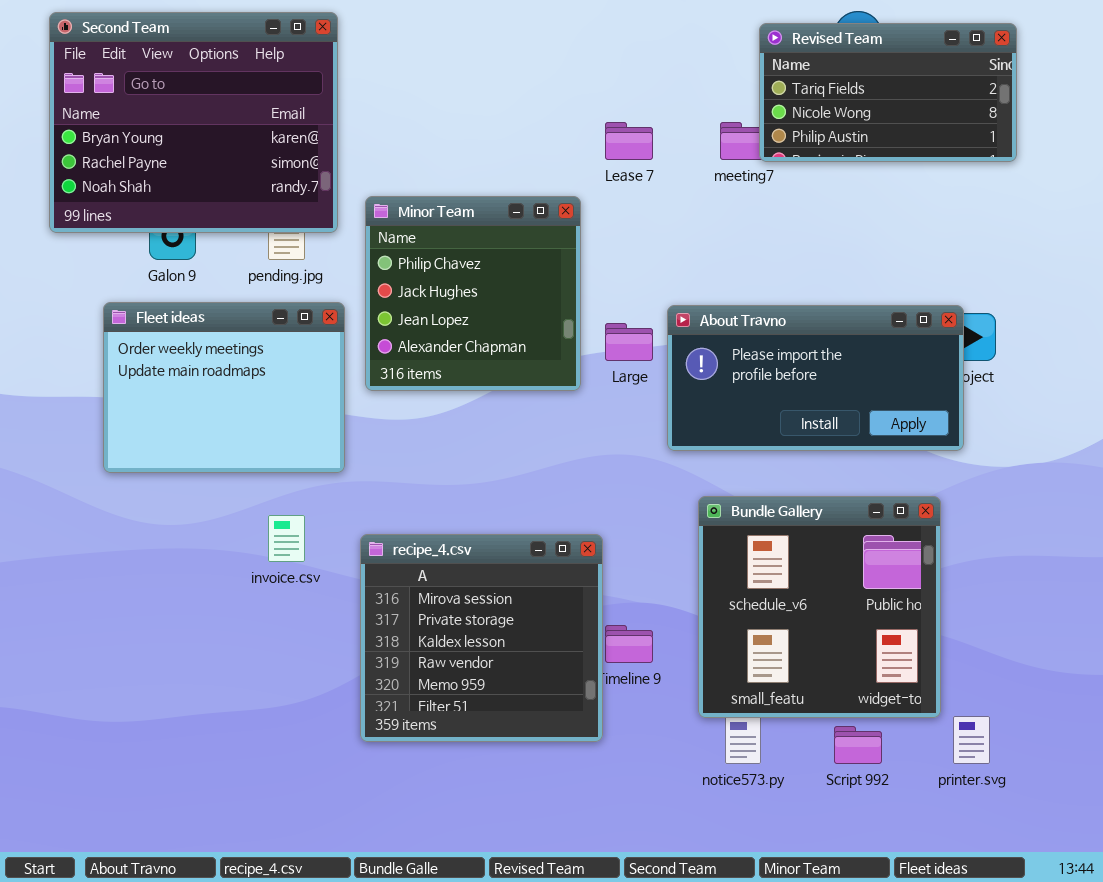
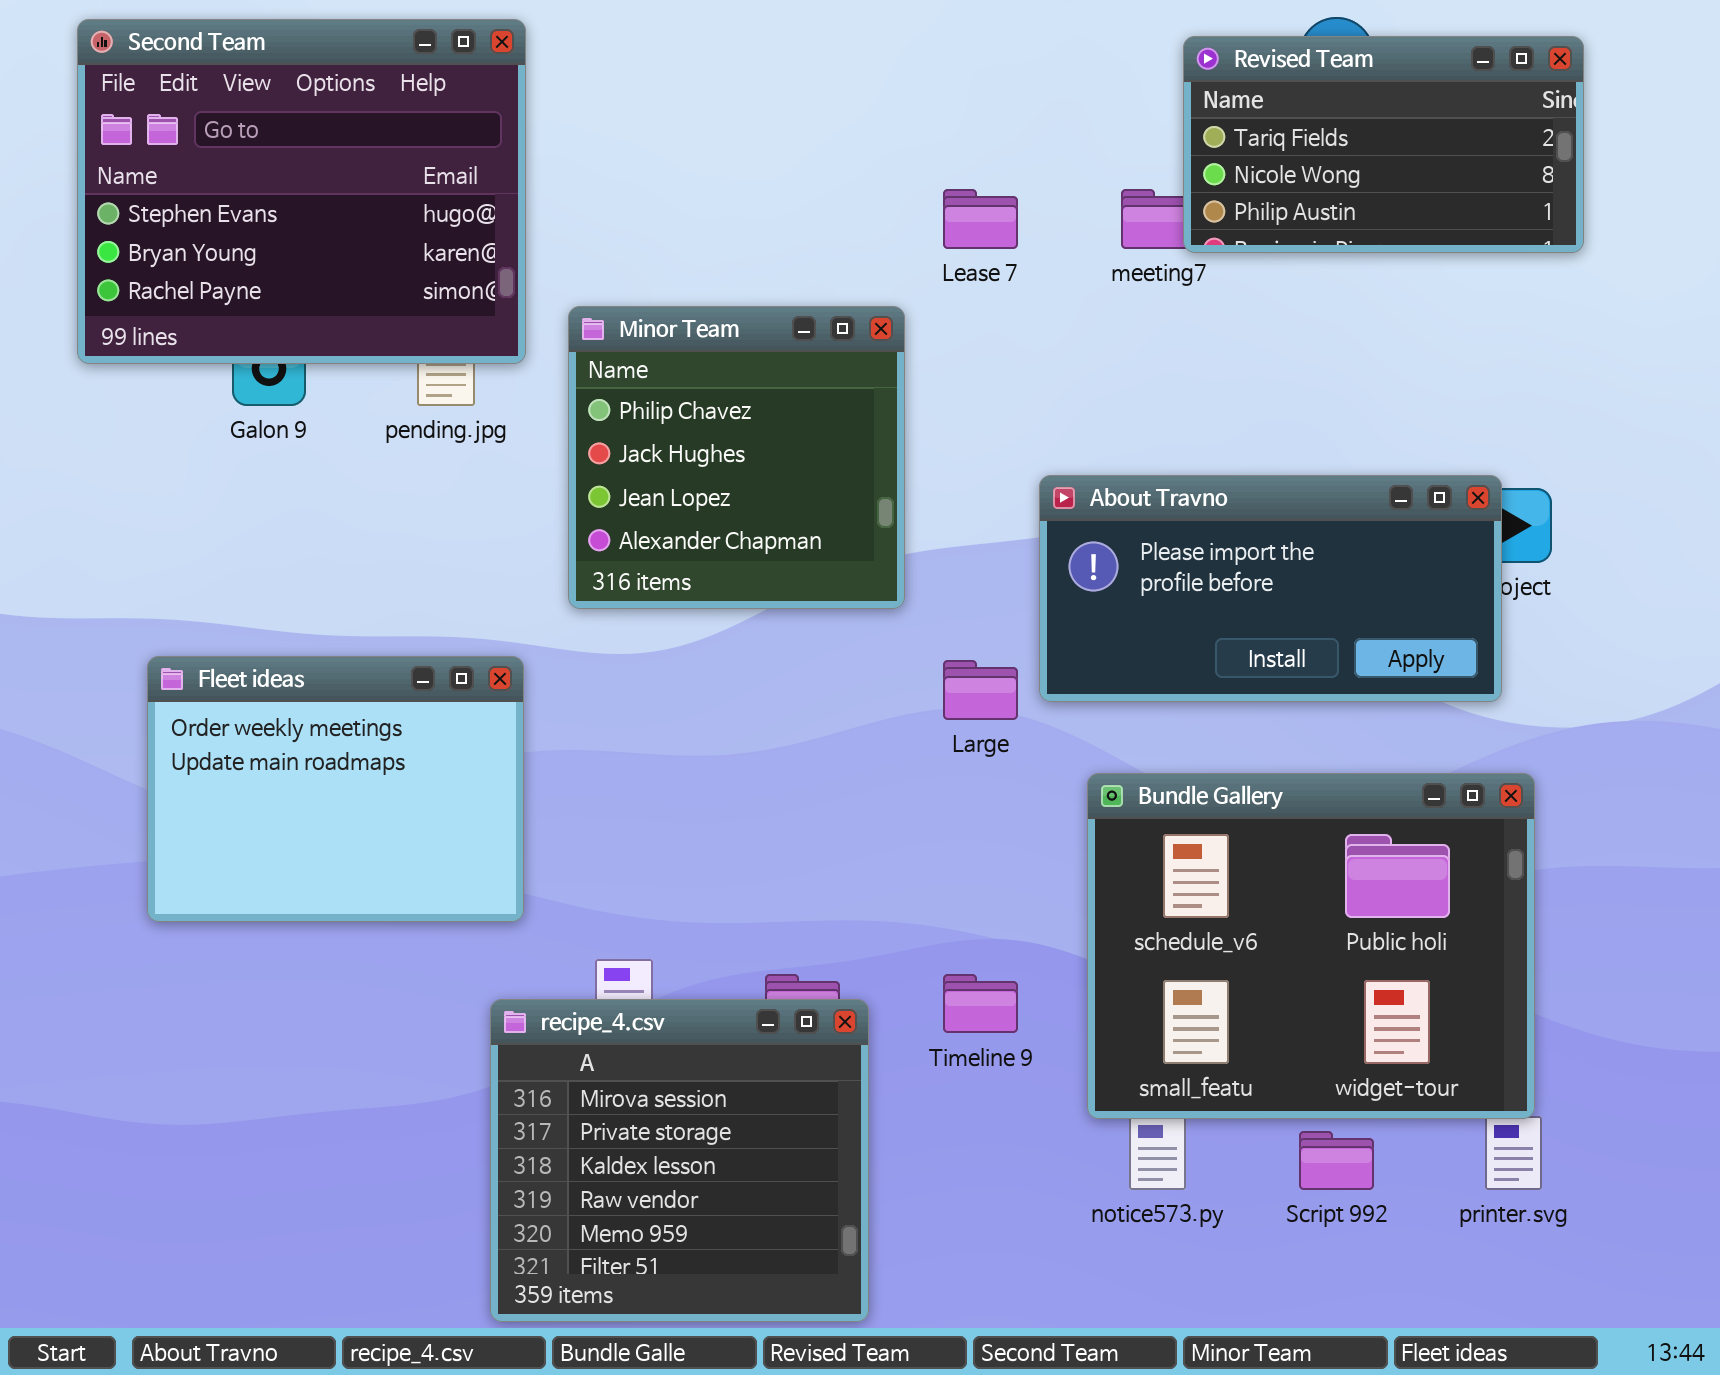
Second Team: [49,12,338,233] -> [77,19,526,364], scrolled up 1 row
Fleet ideas: [103,302,345,473] -> [147,656,524,922], moved
Large: [605,323,653,361] -> [943,660,1018,720], moved
Bundle Gallery: [698,496,941,718] -> [1087,773,1535,1119], resized
recipe_4.csv: [360,534,603,742] -> [490,999,869,1322], moved

